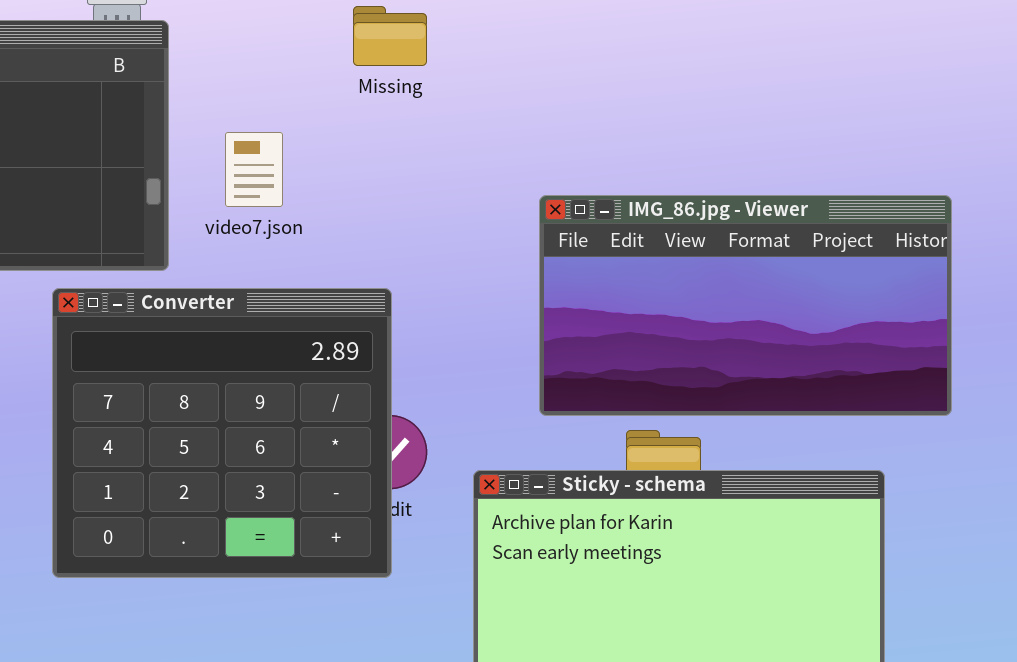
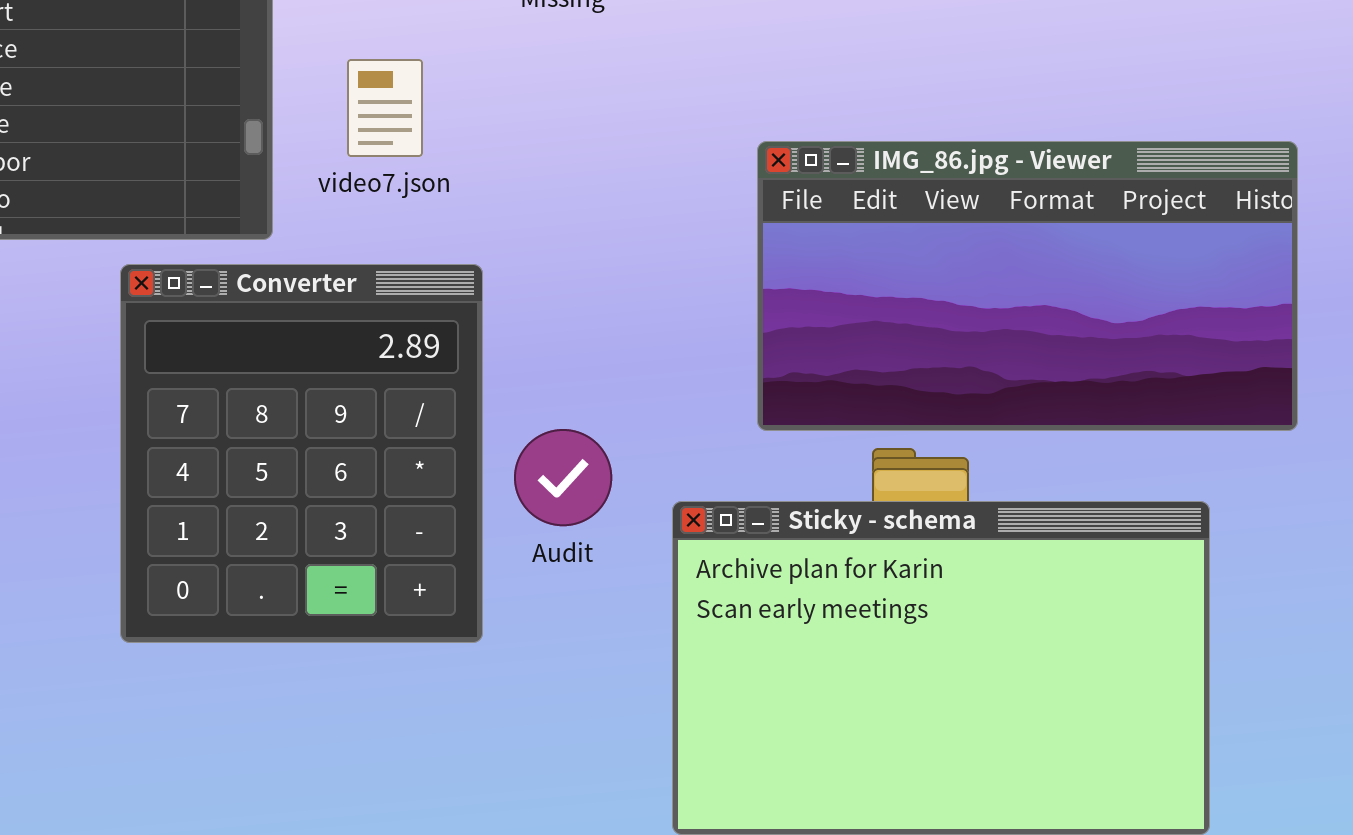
Converter: [52,288,392,578] -> [120,264,483,643], resized

